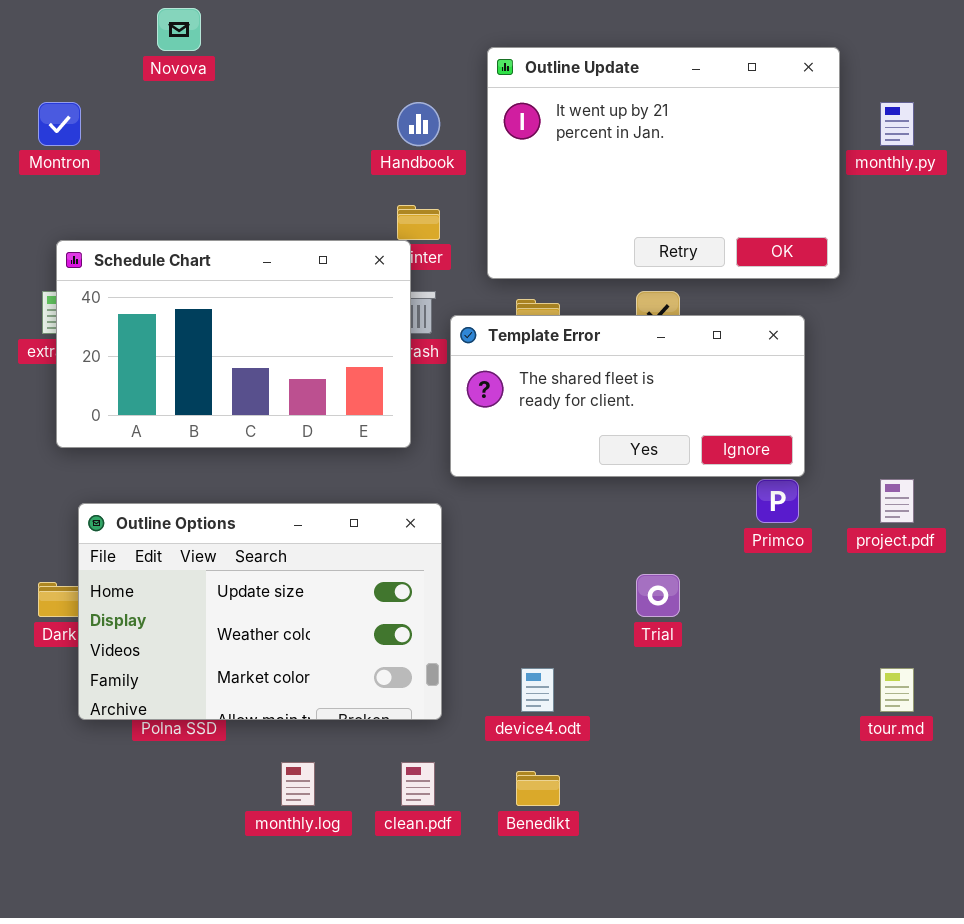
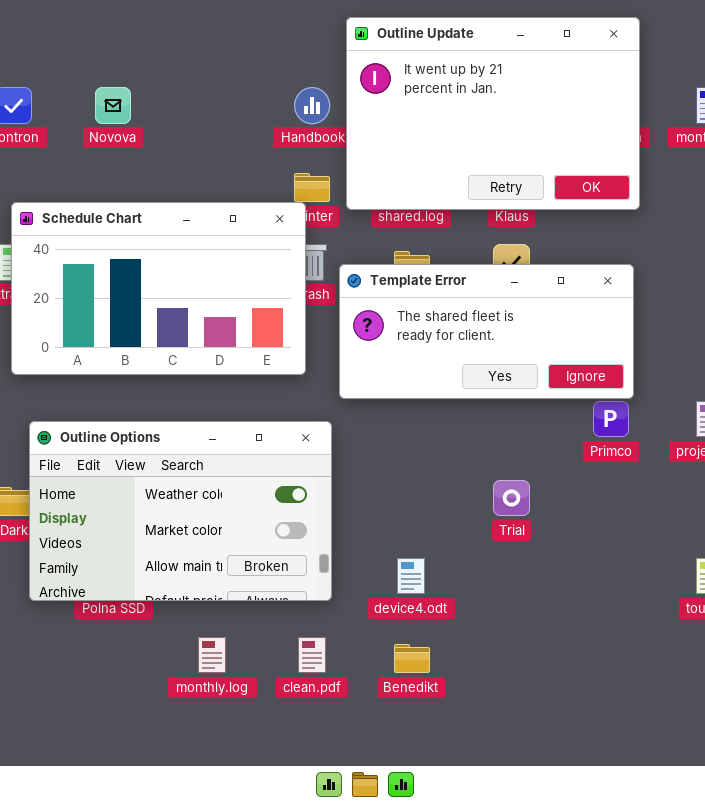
Novova: [157,8,201,51] -> [95,87,131,124], moved
Outline Update: [487,47,840,279] -> [346,17,640,210], moved
Outline Options: [78,503,442,720] -> [29,421,332,601], scrolled down 1 row

